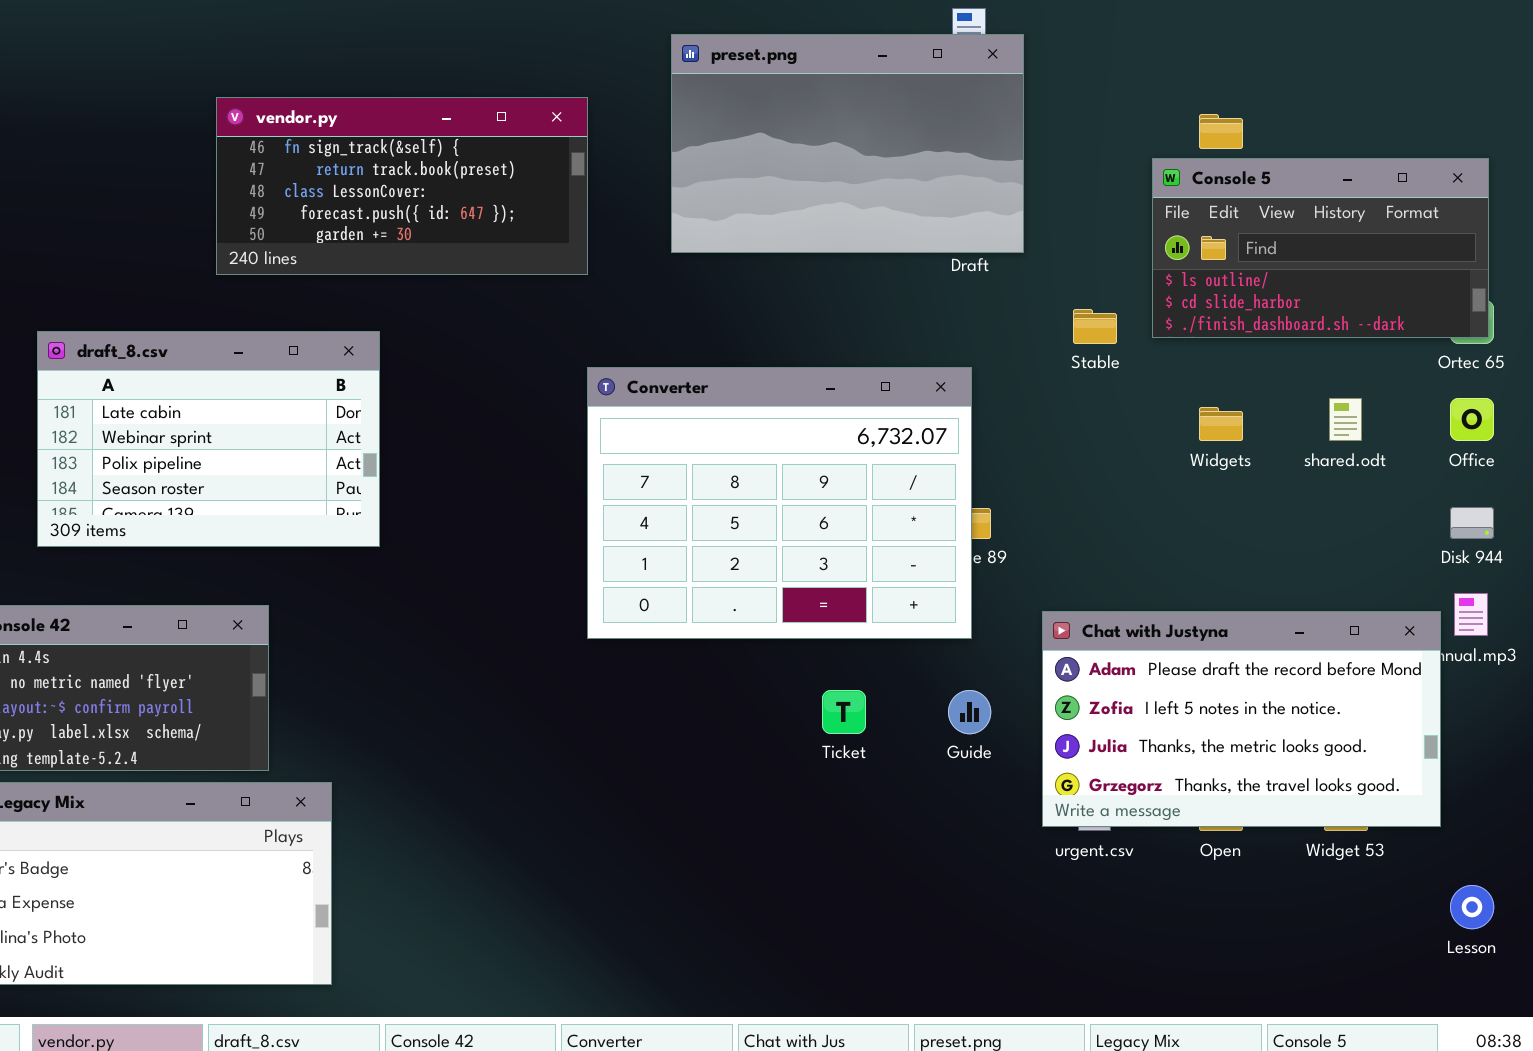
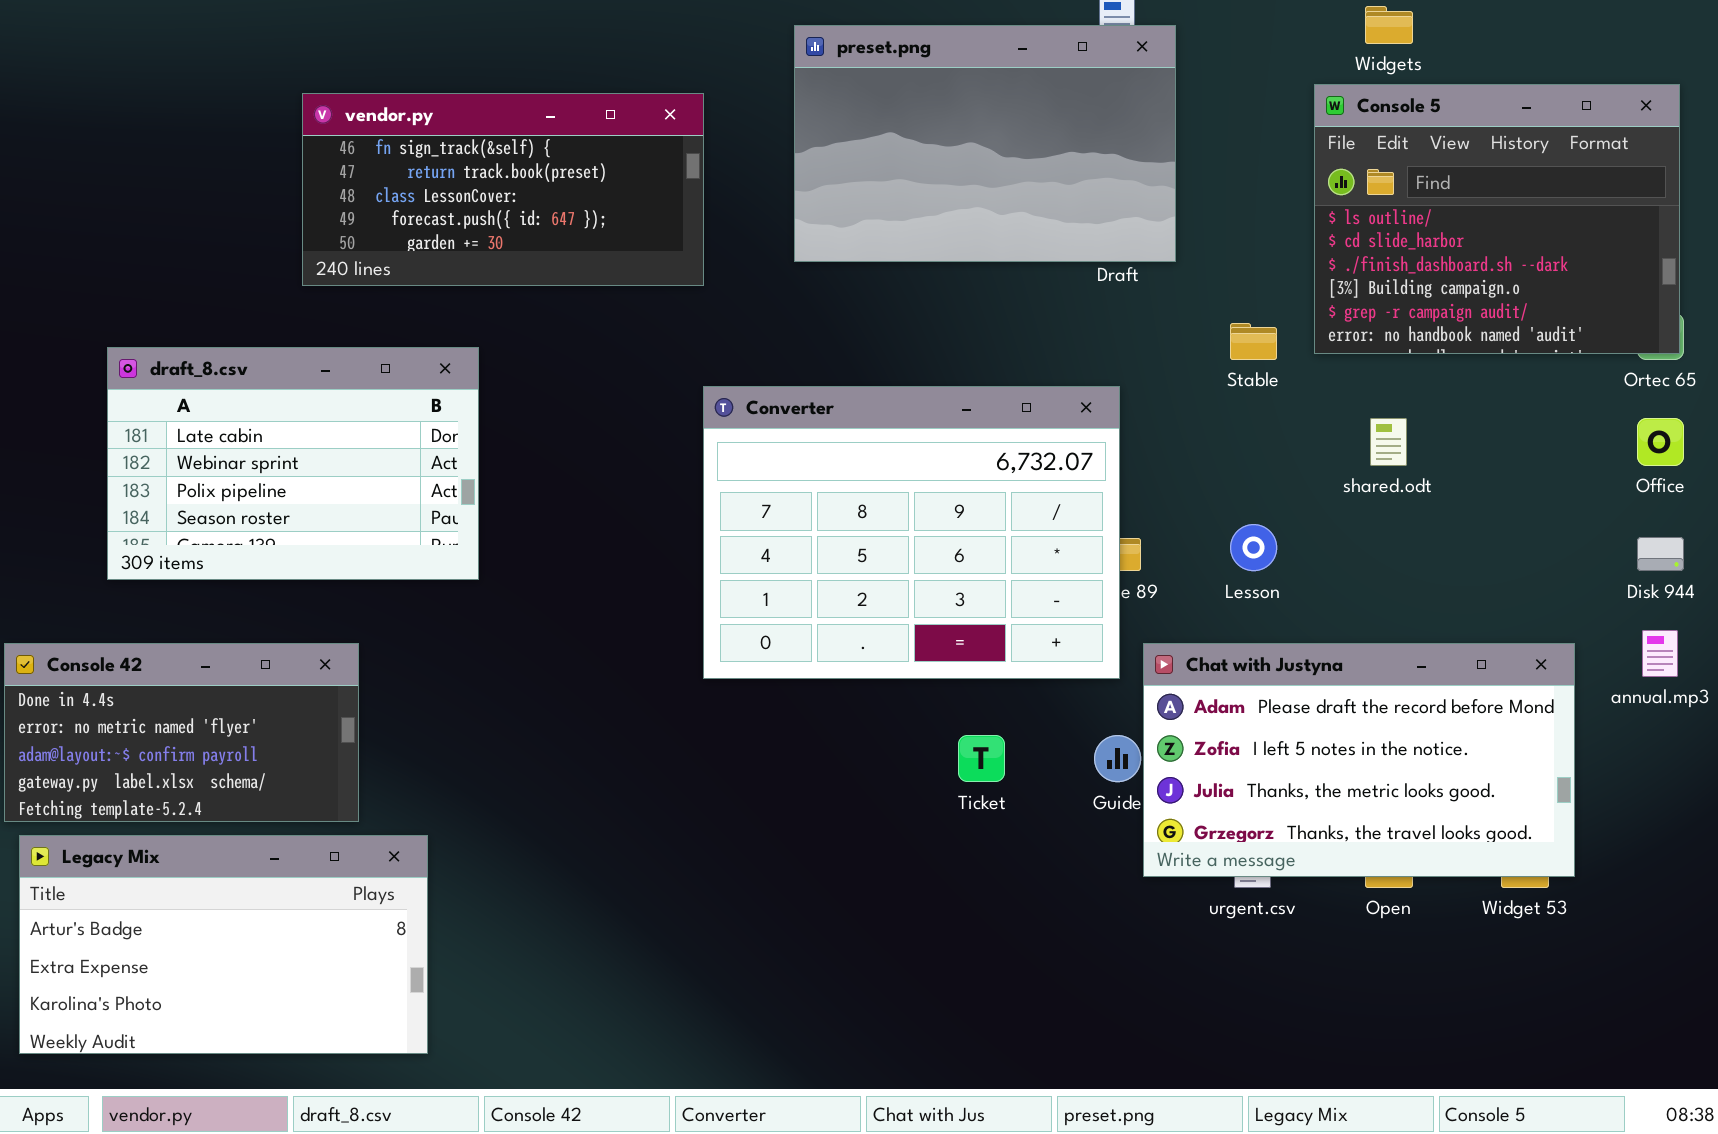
Console 5: [1152,158,1489,338] -> [1314,84,1680,354], resized
shared.odt: [1329,398,1362,441] -> [1370,418,1407,466], moved
Widgets: [1199,407,1243,441] -> [1365,6,1413,44], moved
Chat with Justyna: [1042,611,1441,827] -> [1143,643,1575,877], moved
Lesson: [1450,885,1494,929] -> [1230,524,1277,571], moved

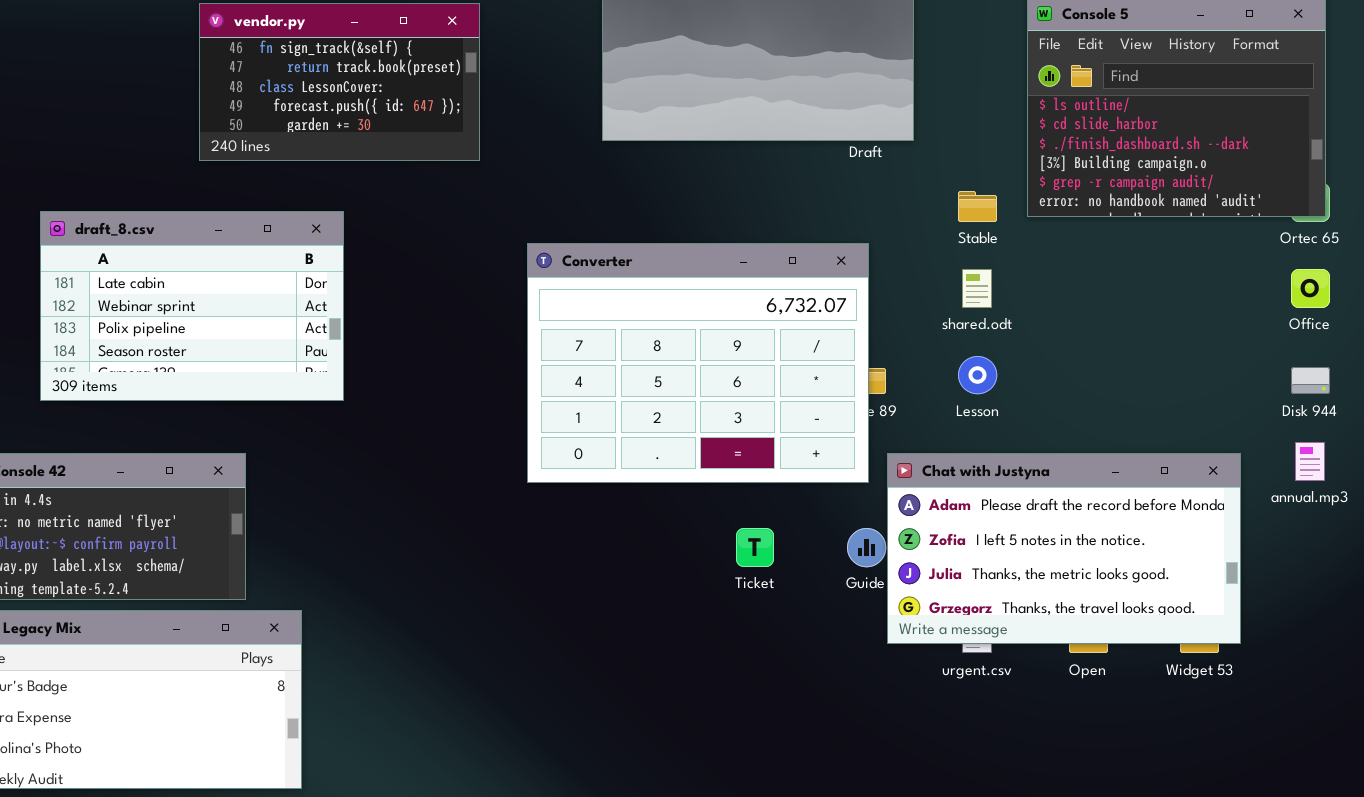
vendor.py: [302,93,704,286] -> [199,3,480,161], resized
shared.odt: [1370,418,1407,466] -> [962,269,992,308], moved

